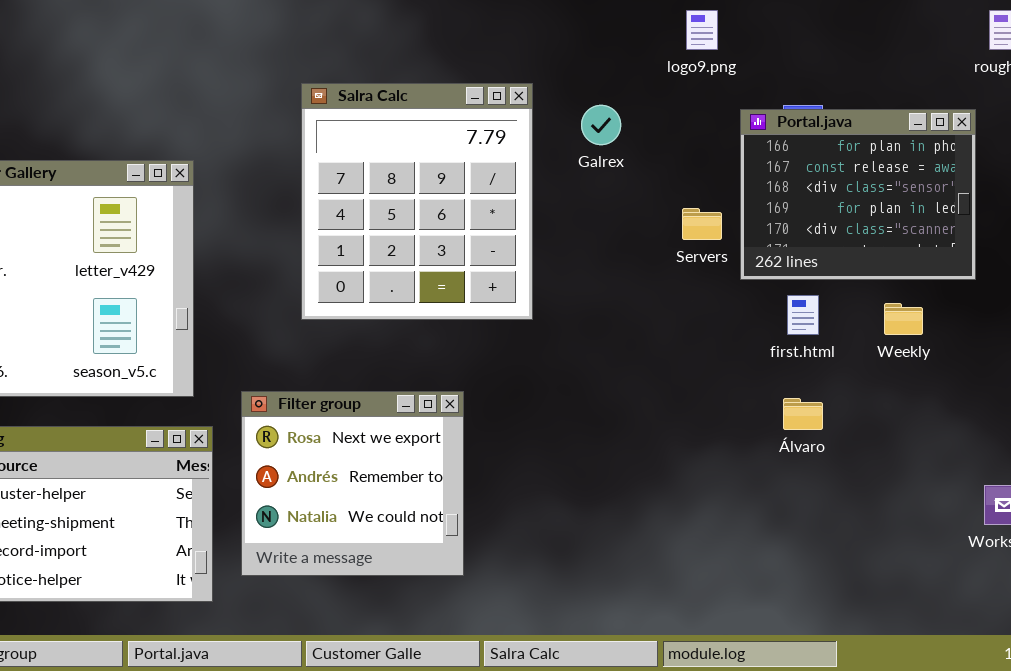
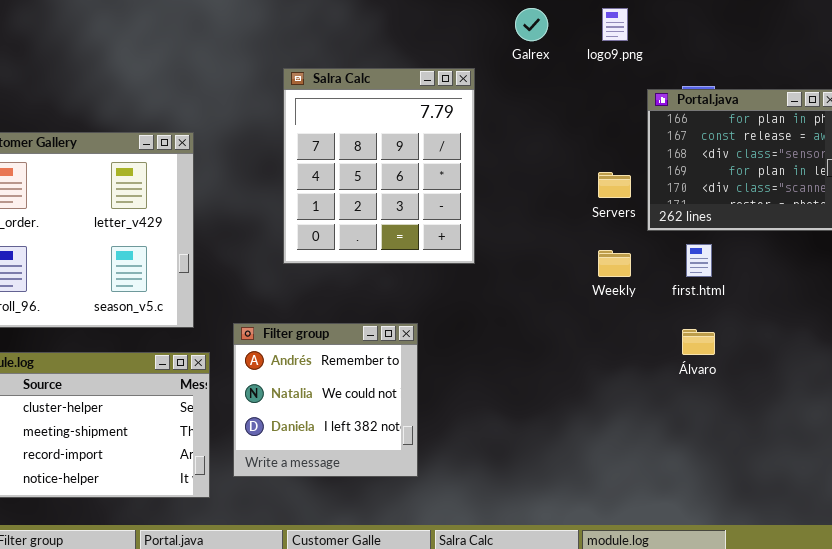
Galrex: [581,105,621,145] -> [515,8,548,41], moved
Weekly: [884,303,923,335] -> [598,250,631,277], moved
Filter group: [241,391,464,576] -> [233,323,418,477], scrolled down 1 row

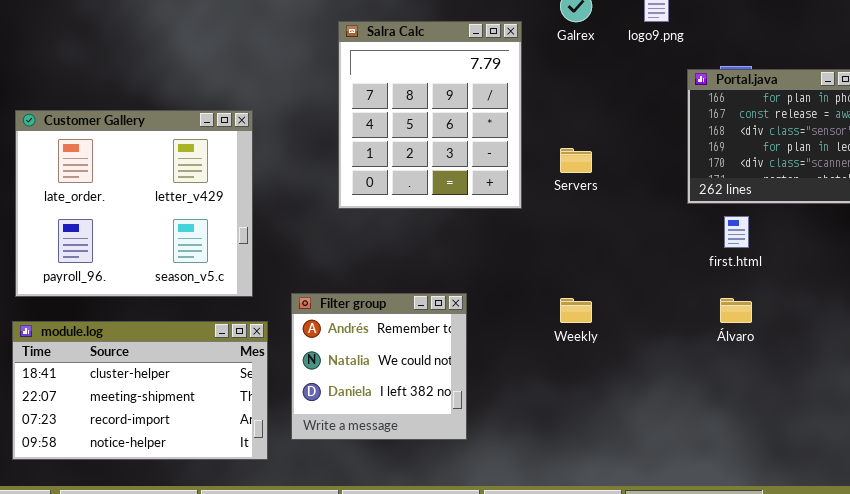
Salra Calc: [283,68,475,264] -> [338,21,522,209], moved
Servers: [598,172,631,198] -> [560,148,592,173], moved
Weekly: [598,250,631,277] -> [560,298,592,323], moved

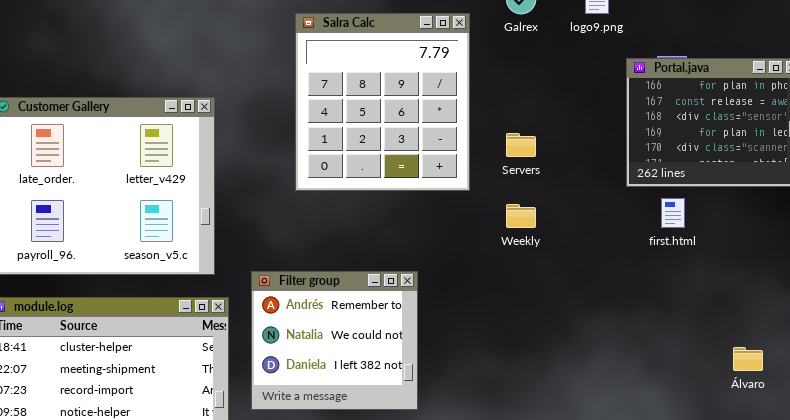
Weekly: [560,298,592,323] -> [506,204,536,228], moved
Álvaro: [720,298,752,323] -> [733,347,763,371], moved

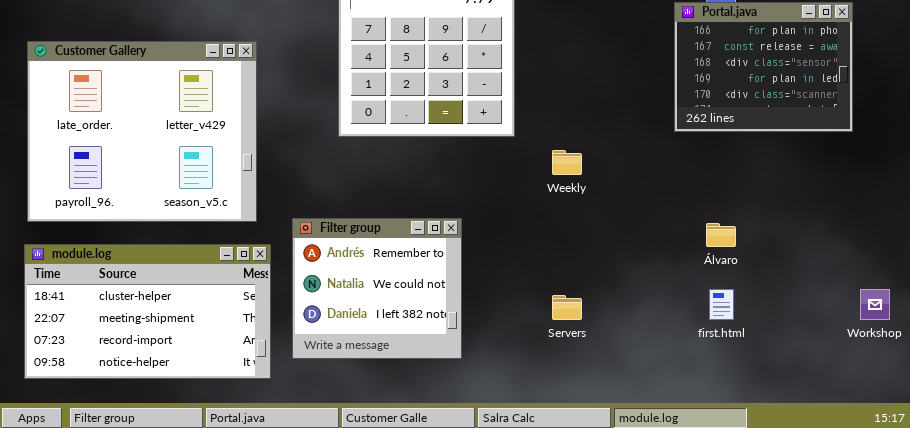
Servers: [506,133,536,157] -> [552,295,582,320], moved
first.html: [661,198,685,228] -> [709,289,734,320], moved
Álvaro: [733,347,763,371] -> [706,223,736,247], moved

